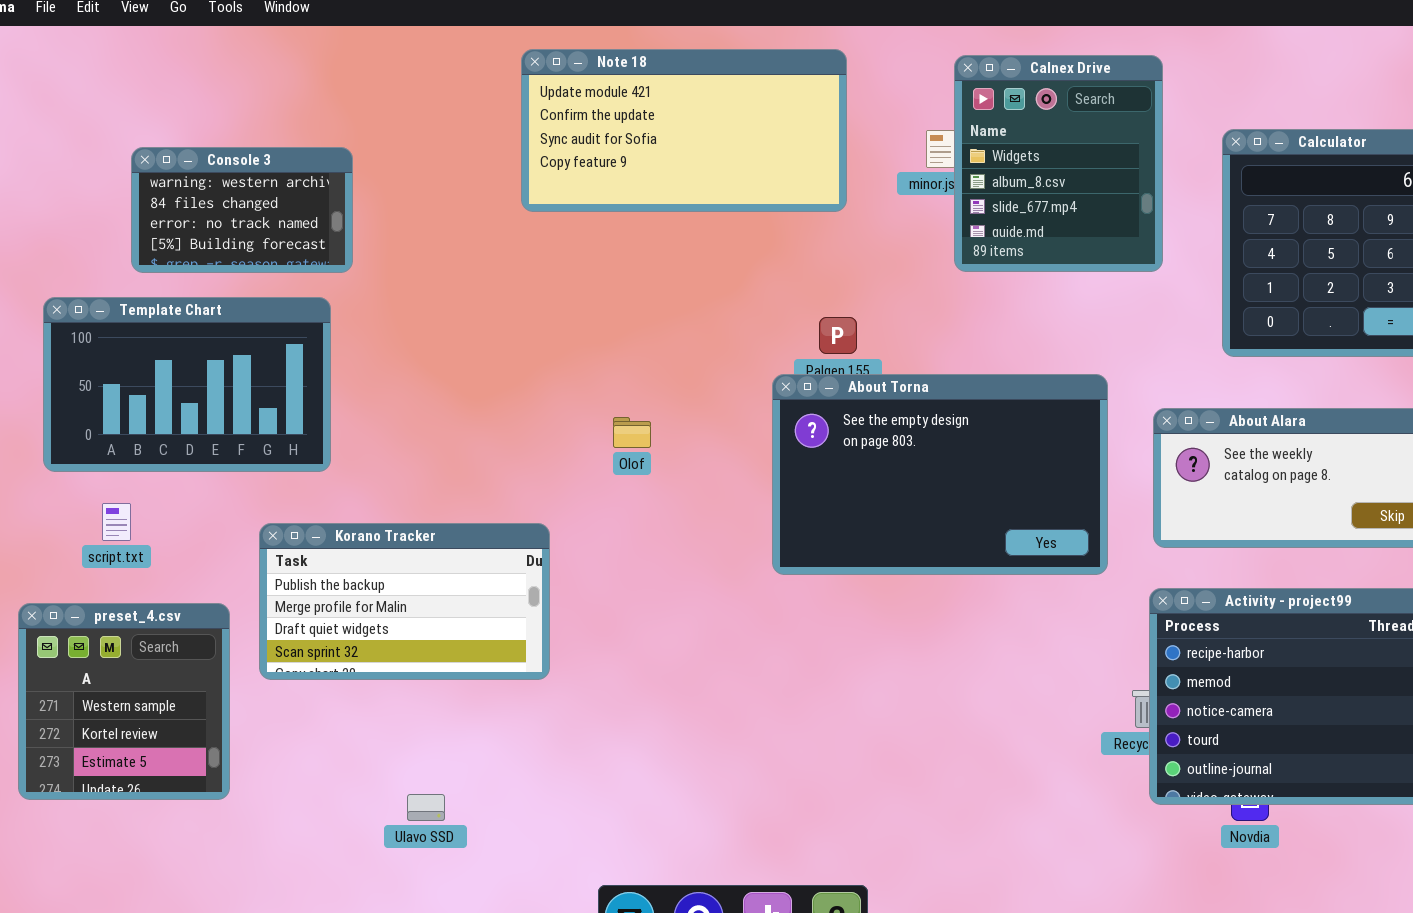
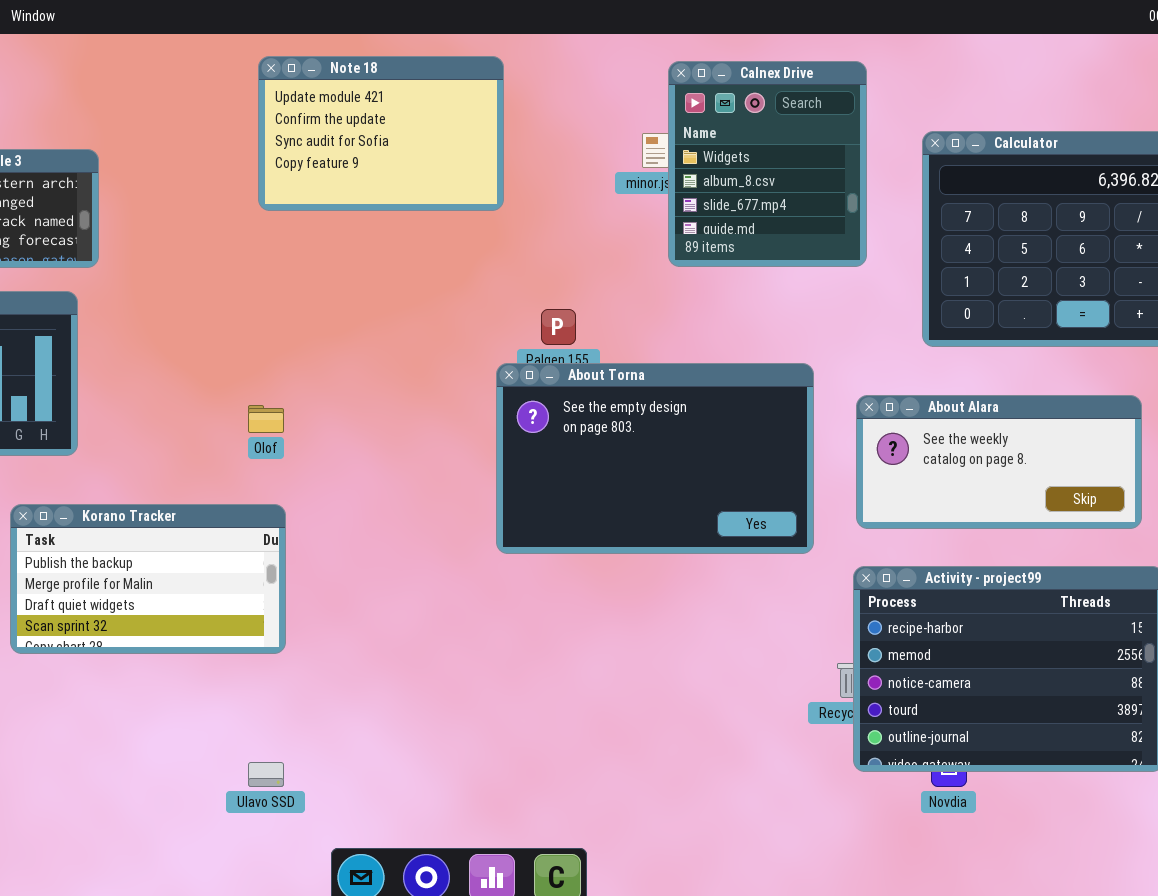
Note 18: [521,49,847,212] -> [258,56,504,211], resized
Olof: [613,417,651,448] -> [248,405,284,433], moved
Ulavo SSD: [407,794,445,821] -> [248,762,284,787], moved

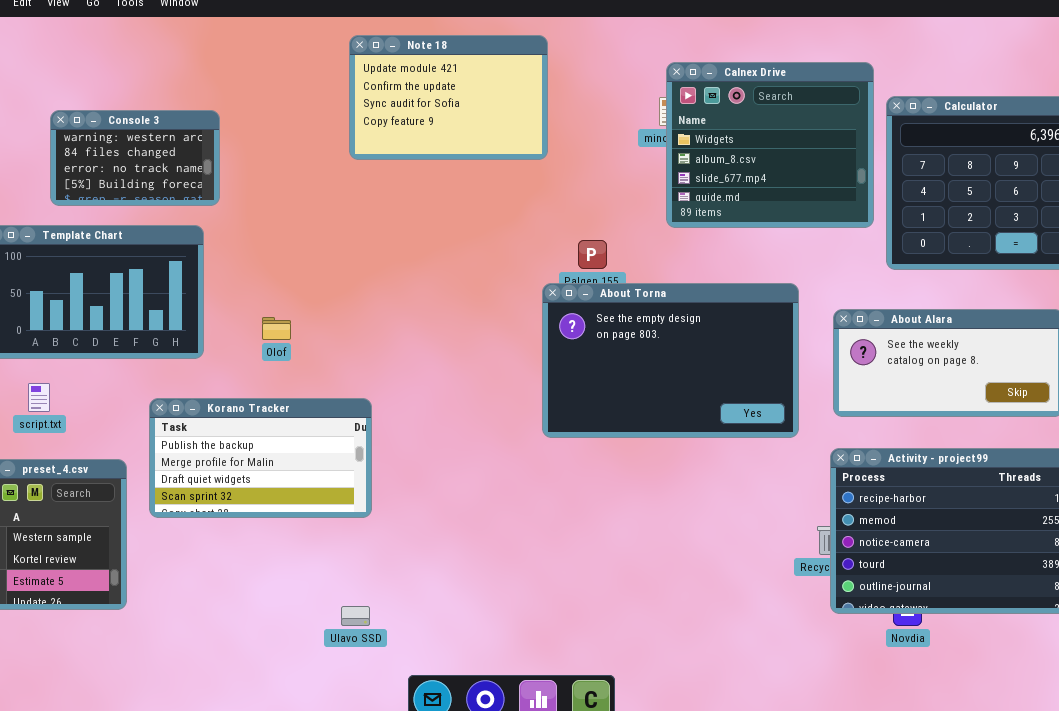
Calnex Drive: [668,61,867,267] -> [666,62,874,228], moved, resized
Olof: [248,405,284,433] -> [262,317,291,340], moved

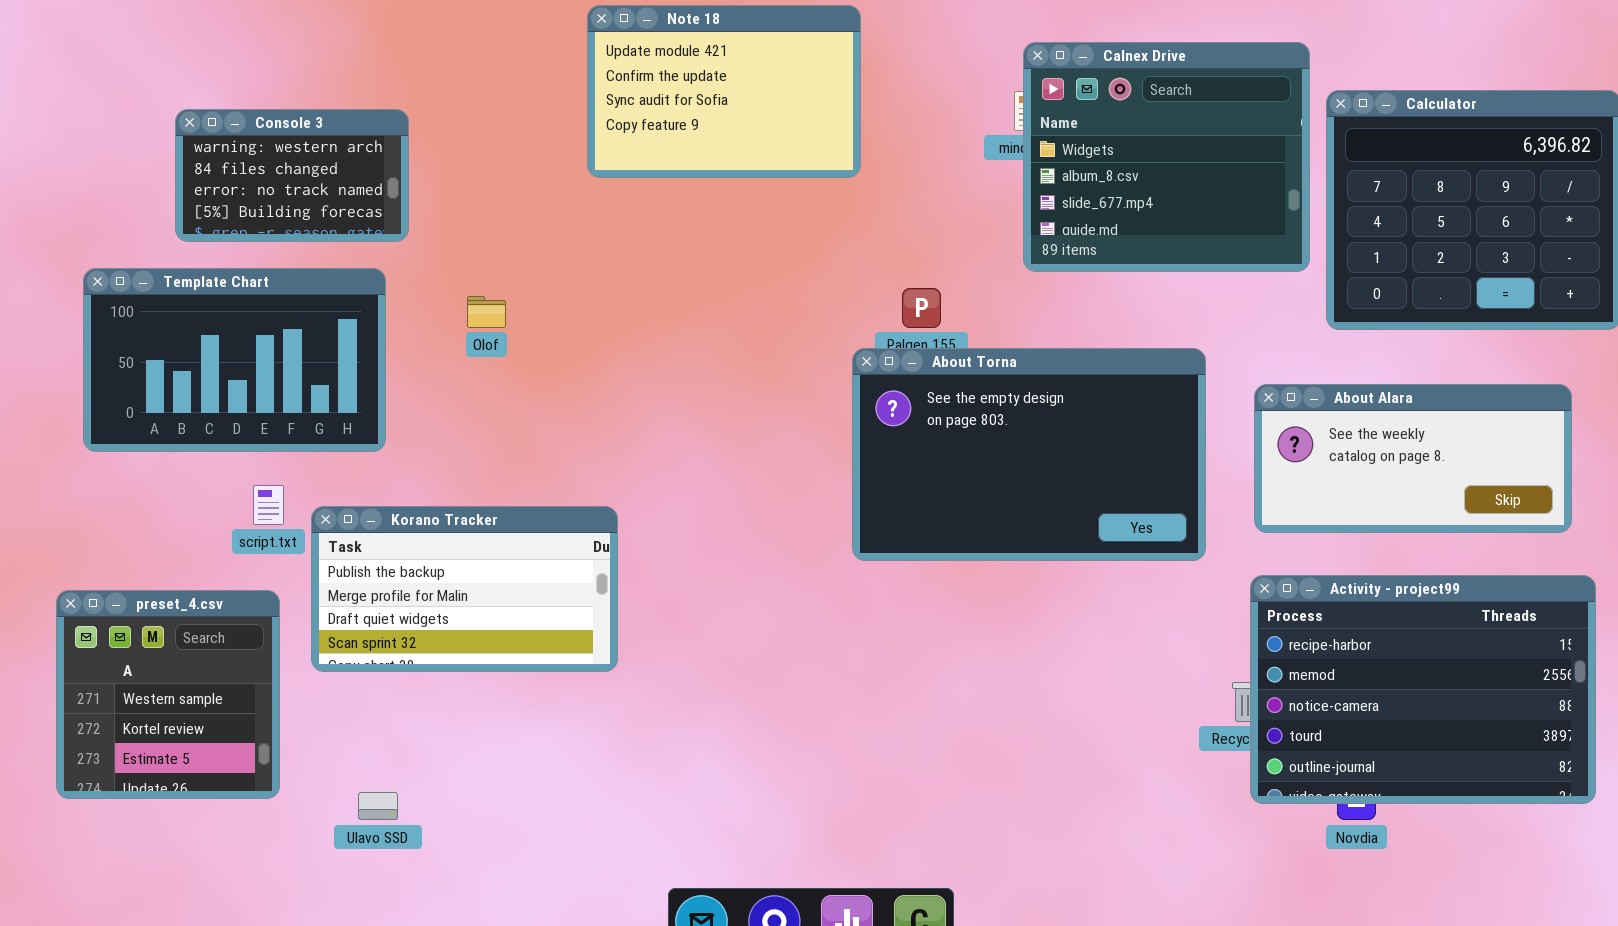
Olof: [262,317,291,340] -> [467,296,506,328], moved
script.txt: [28,383,50,412] -> [253,485,284,525], moved
Ulavo SSD: [341,606,370,626] -> [358,792,398,820], moved

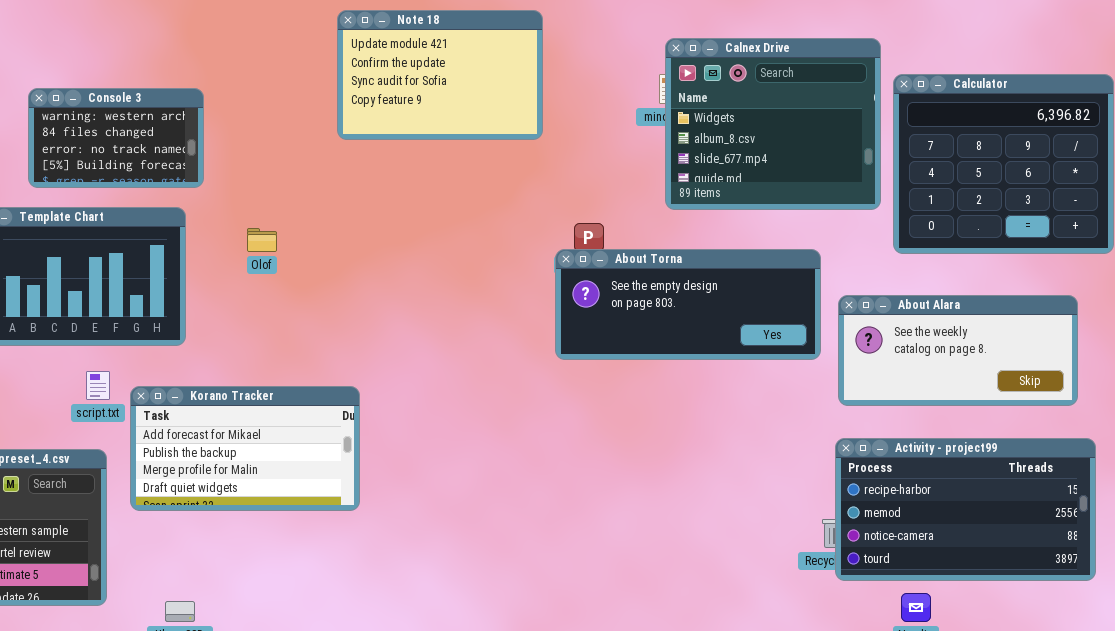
About Torna: [852,348,1206,561] -> [555,249,821,360], moved, resized
Korano Tracker: [311,506,618,672] -> [130,386,360,511], scrolled up 1 row
Activity - project99: [1250,575,1596,804] -> [835,438,1096,581], resized

